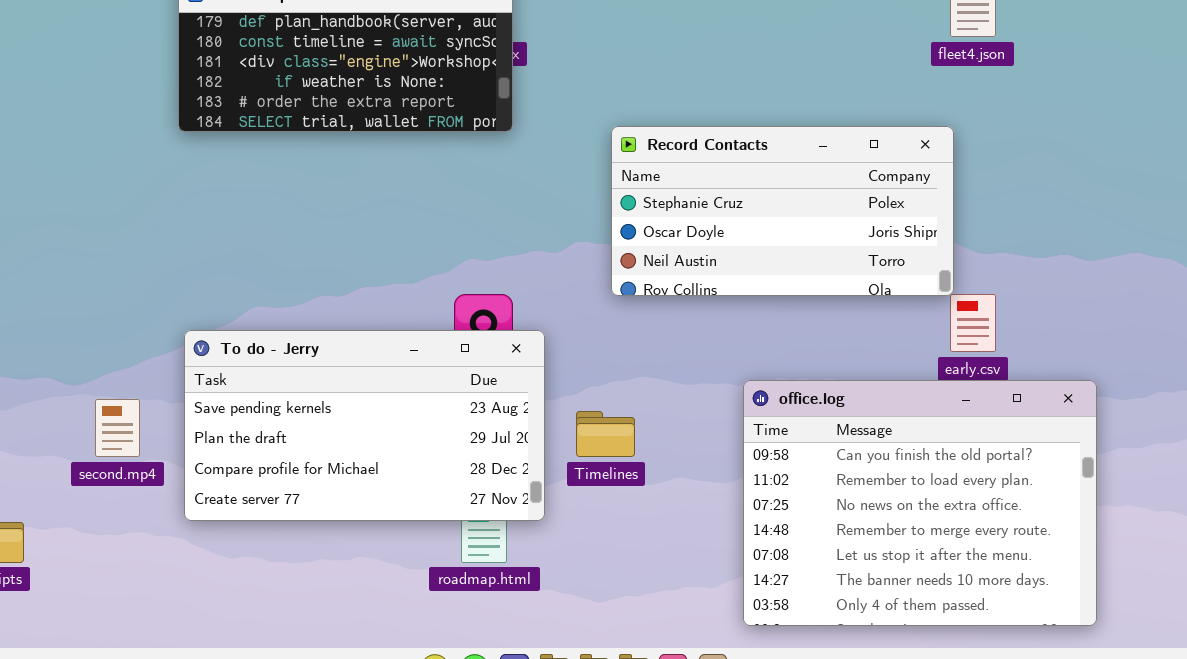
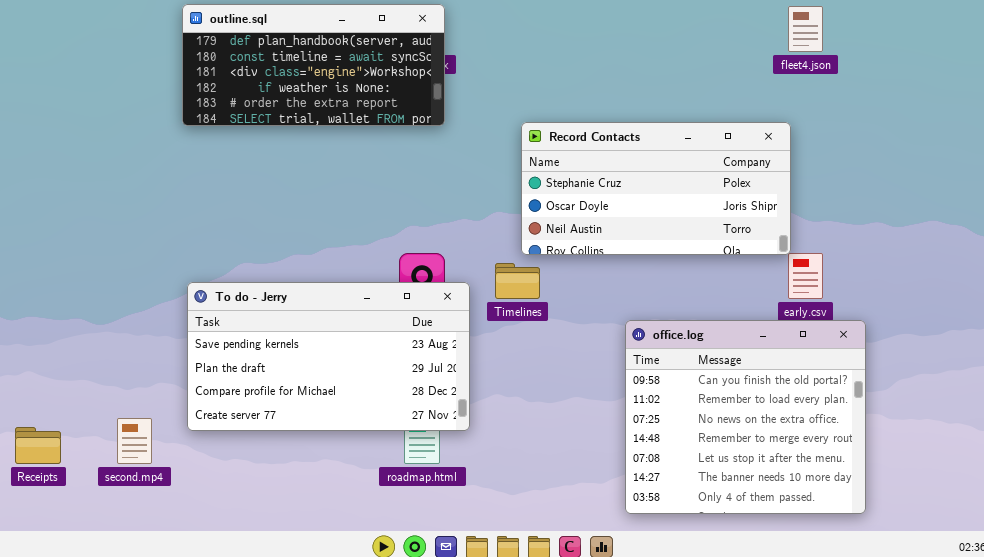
office.log: [743,380,1097,626] -> [625,320,866,514], resized
second.mp4: [95,399,140,457] -> [117,418,152,464], moved
Timelines: [576,411,635,457] -> [495,263,540,299], moved

